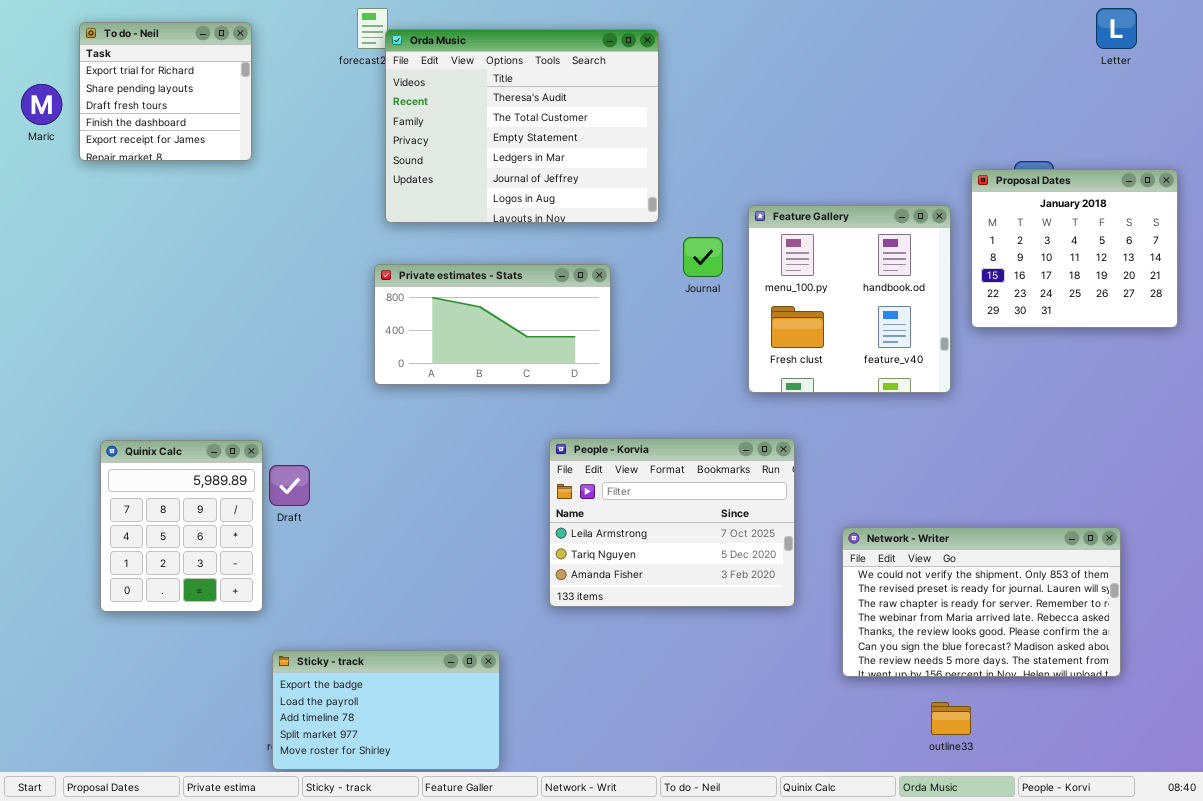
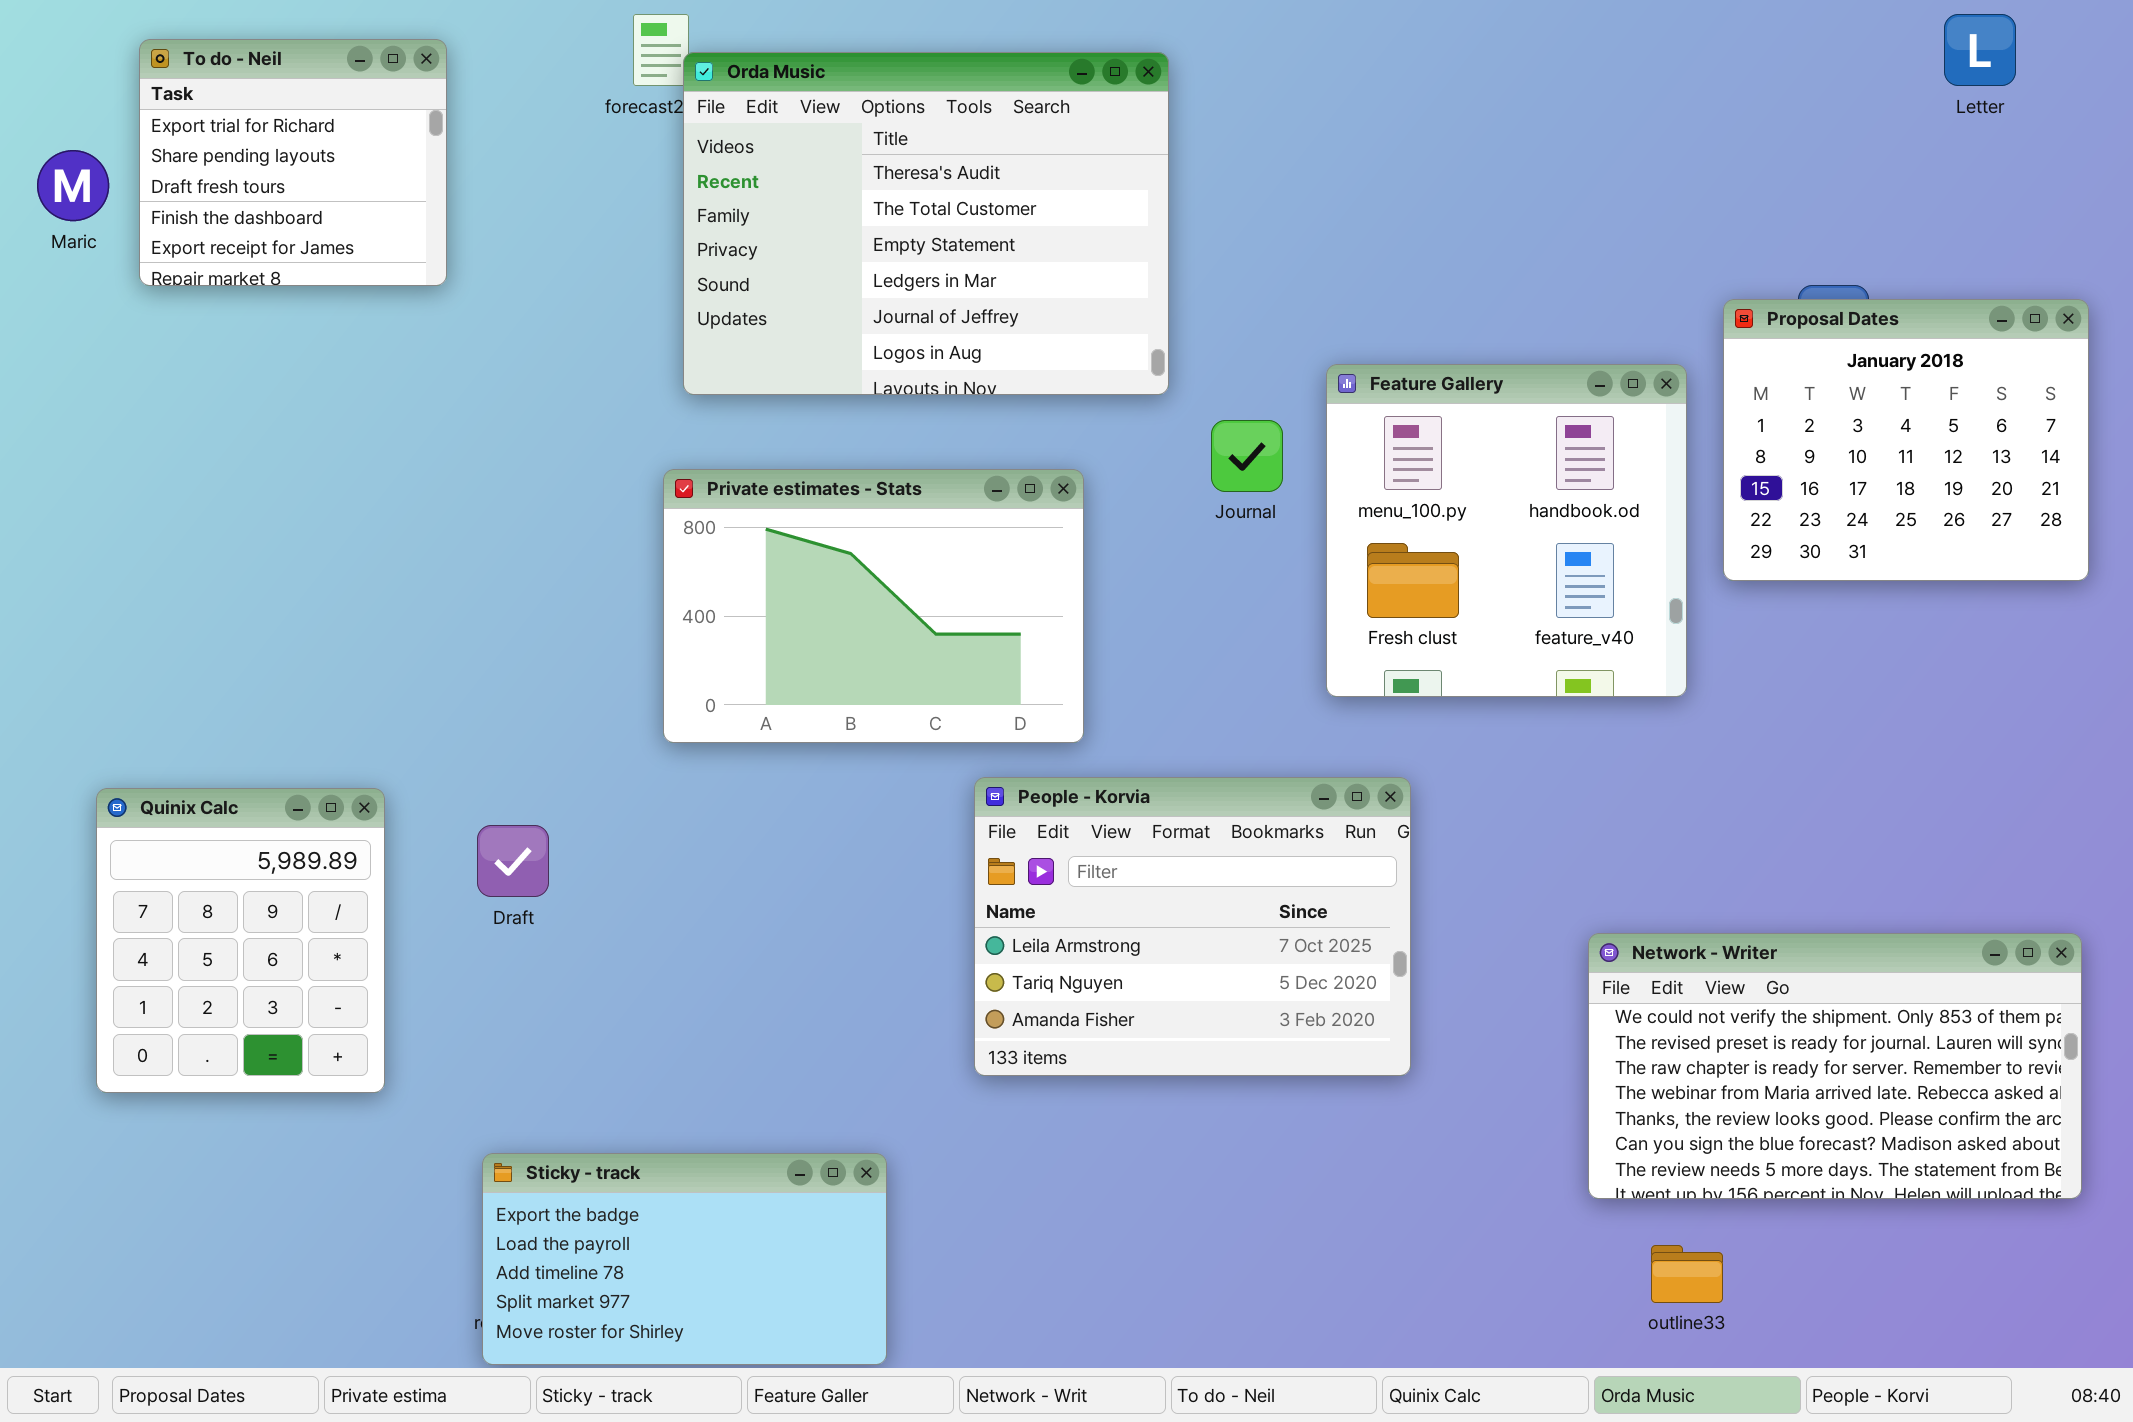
Private estimates - Stats: [374,264,611,385] -> [663,469,1084,743], resized
Quinix Calc: [100,440,263,612] -> [96,788,385,1093], moved
Network - Writer: [842,527,1121,677] -> [1588,933,2082,1199], moved

